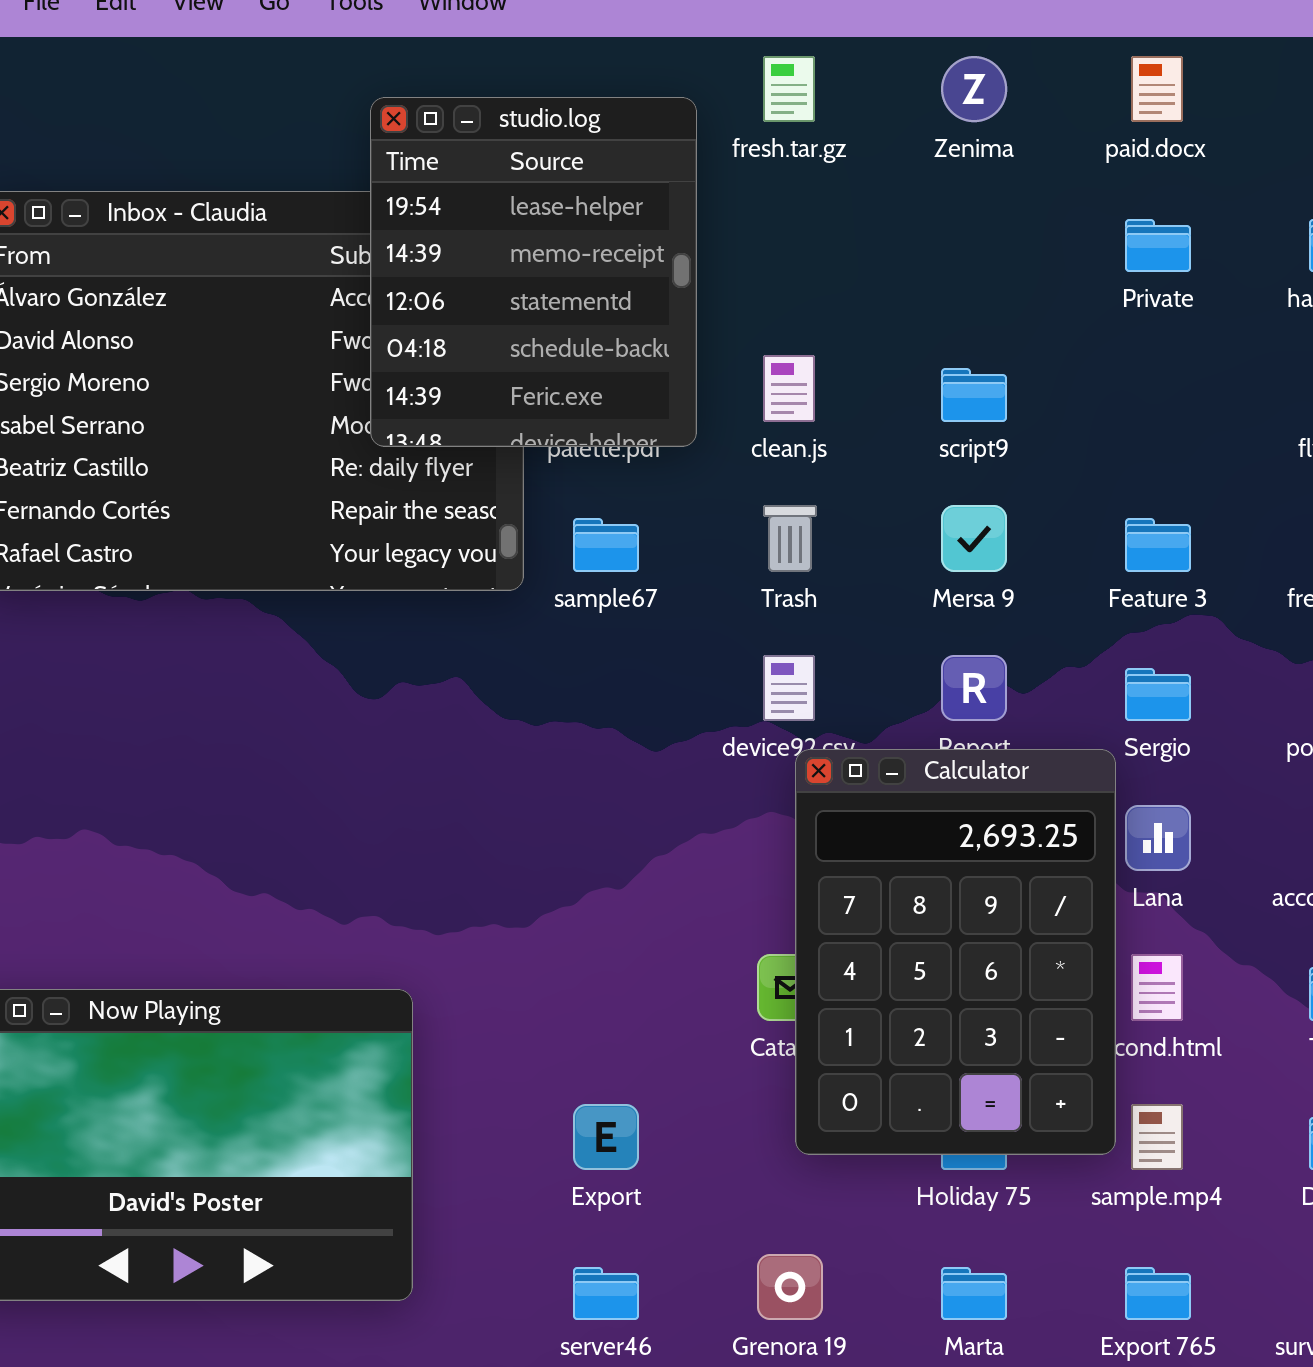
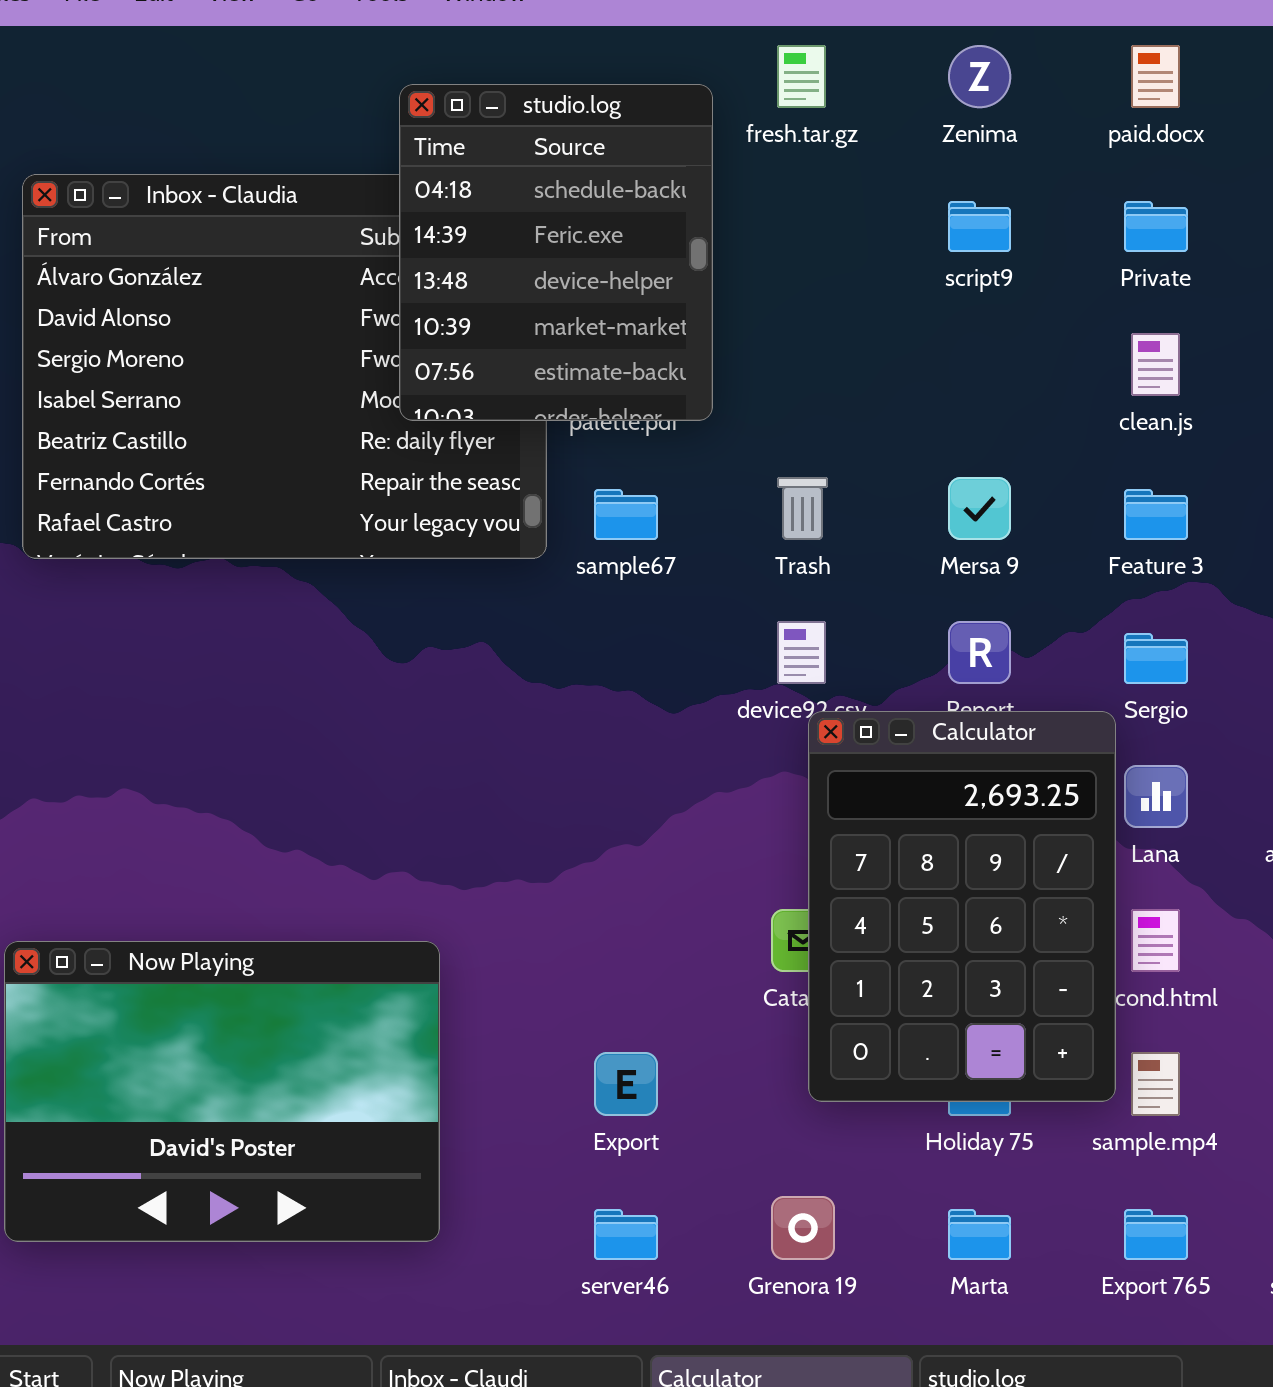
studio.log: [370,97,697,447] -> [399,84,713,421], scrolled down 3 rows
clean.js: [763,355,815,422] -> [1131,333,1180,396], moved
script9: [941,368,1007,422] -> [948,201,1011,252], moved

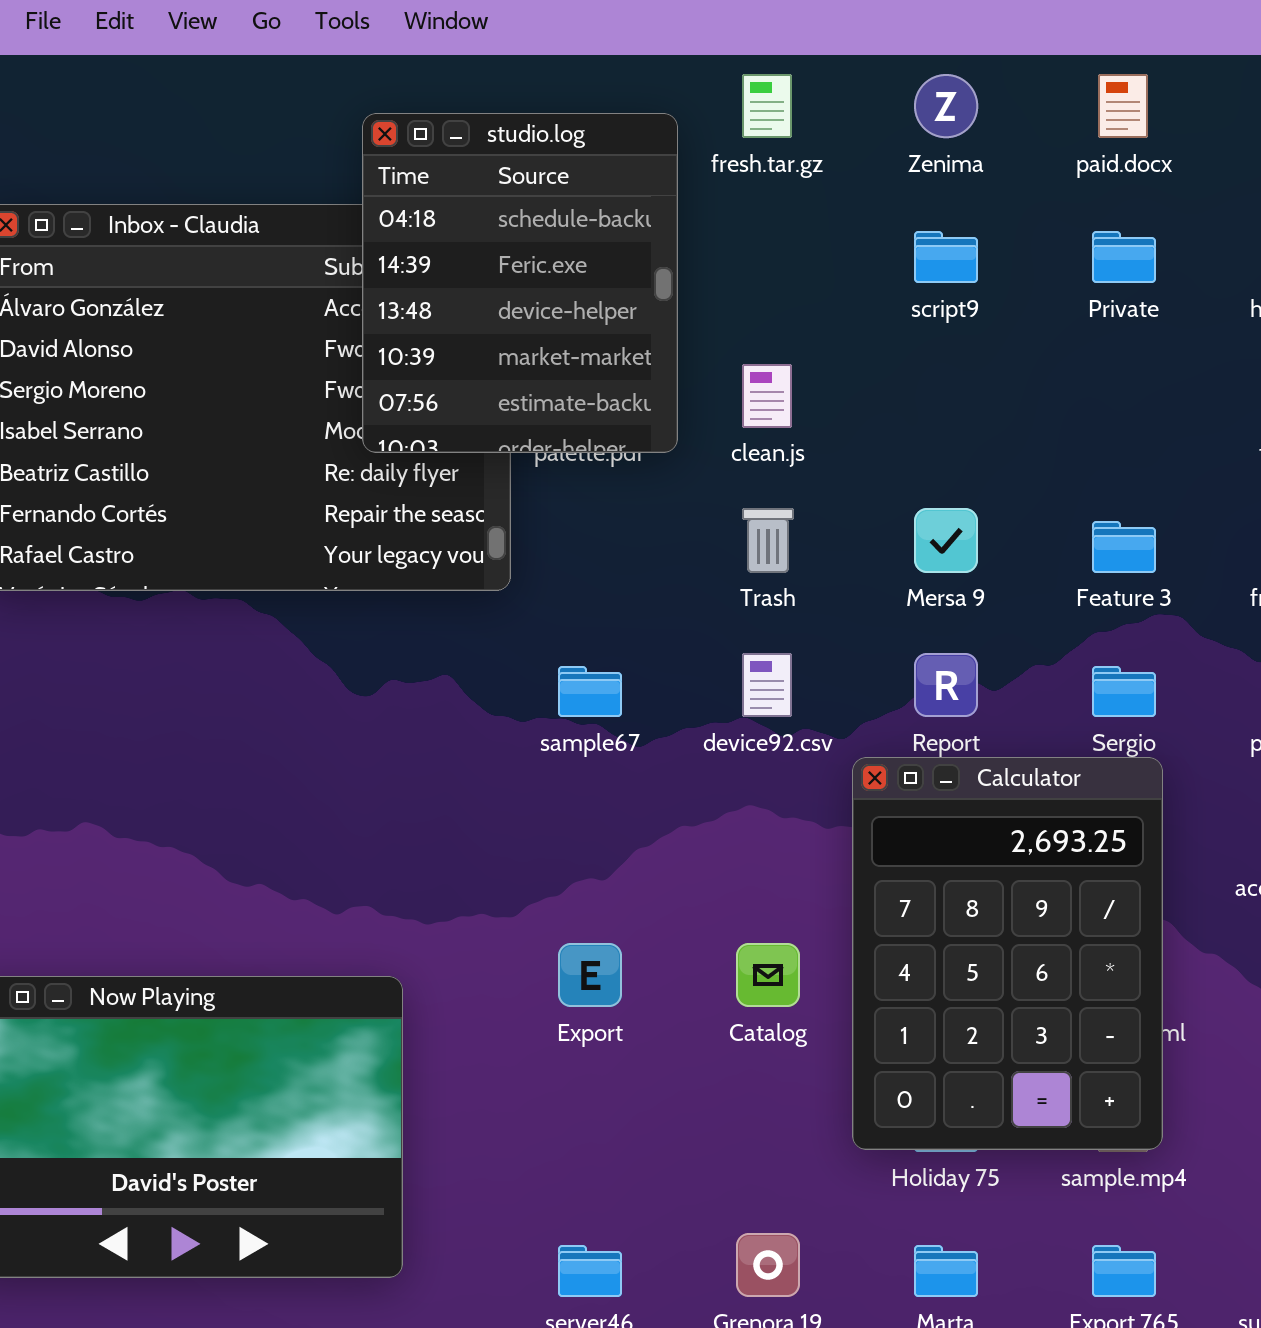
clean.js: [1131,333,1180,396] -> [742,364,792,428], moved
sample67: [594,489,658,540] -> [558,666,622,717], moved
Calculator: [808,711,1116,1102] -> [852,757,1163,1150], moved
Export: [594,1052,658,1116] -> [558,943,622,1007], moved

